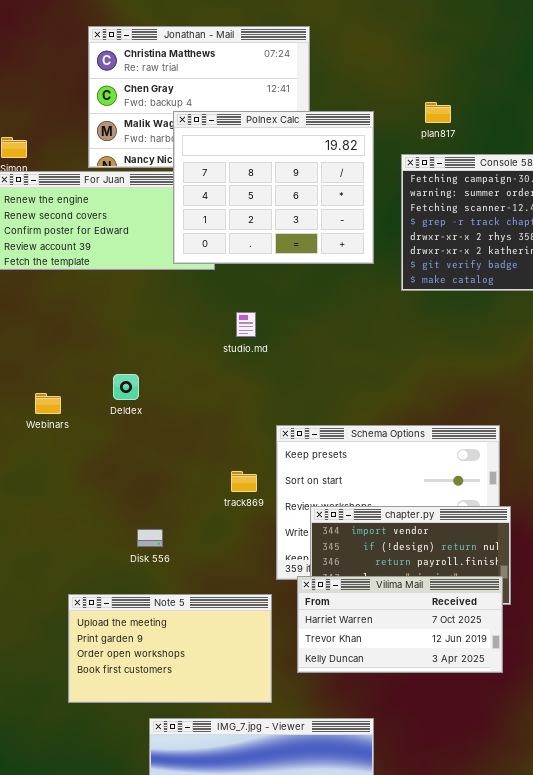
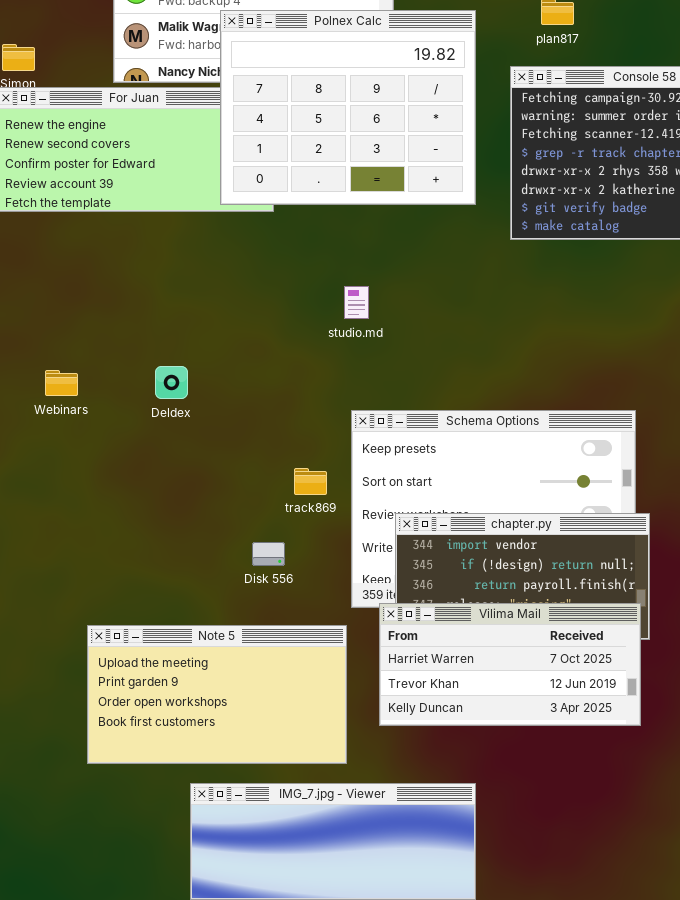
studio.md: [236,312,256,337] -> [344,286,369,319], moved
Deldex: [113,374,139,400] -> [155,366,188,399], moved
Disk 556: [137,529,163,547] -> [252,542,285,566], moved

